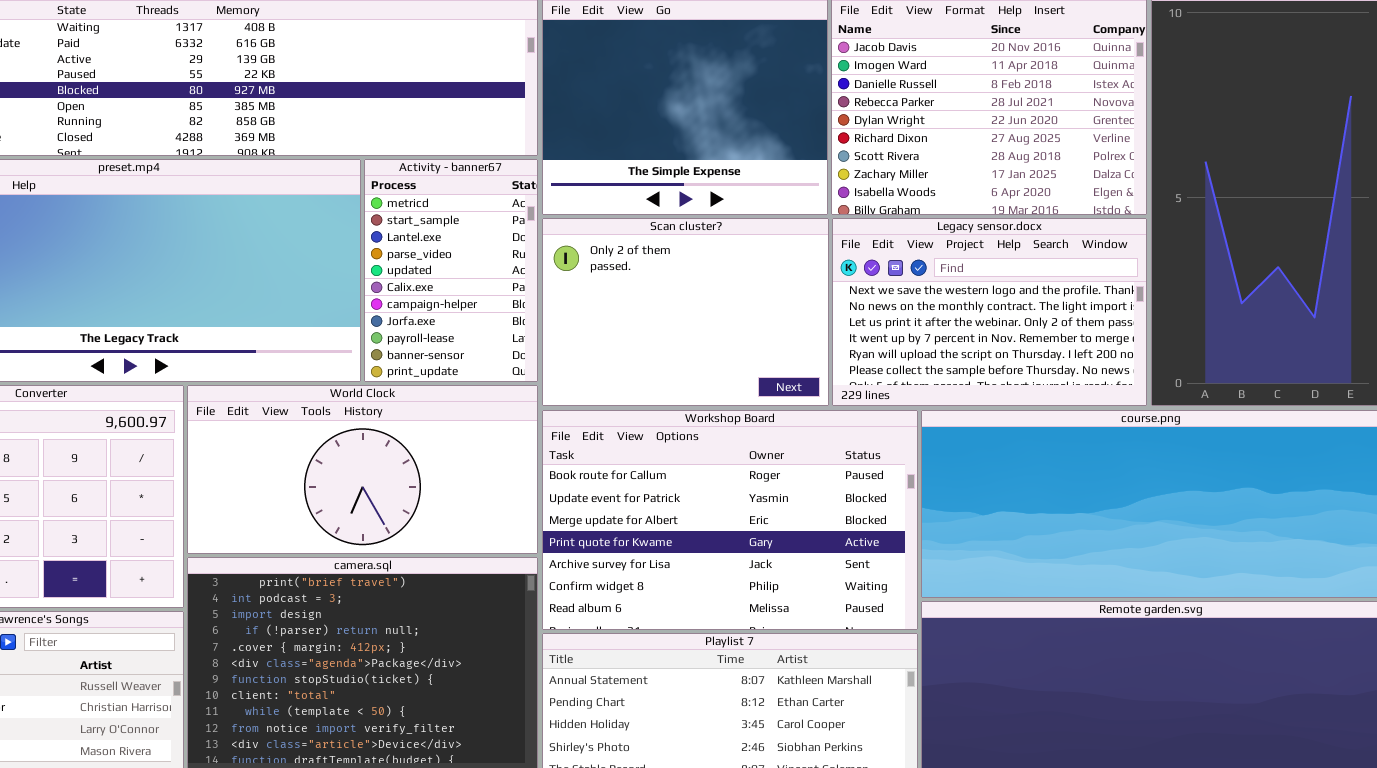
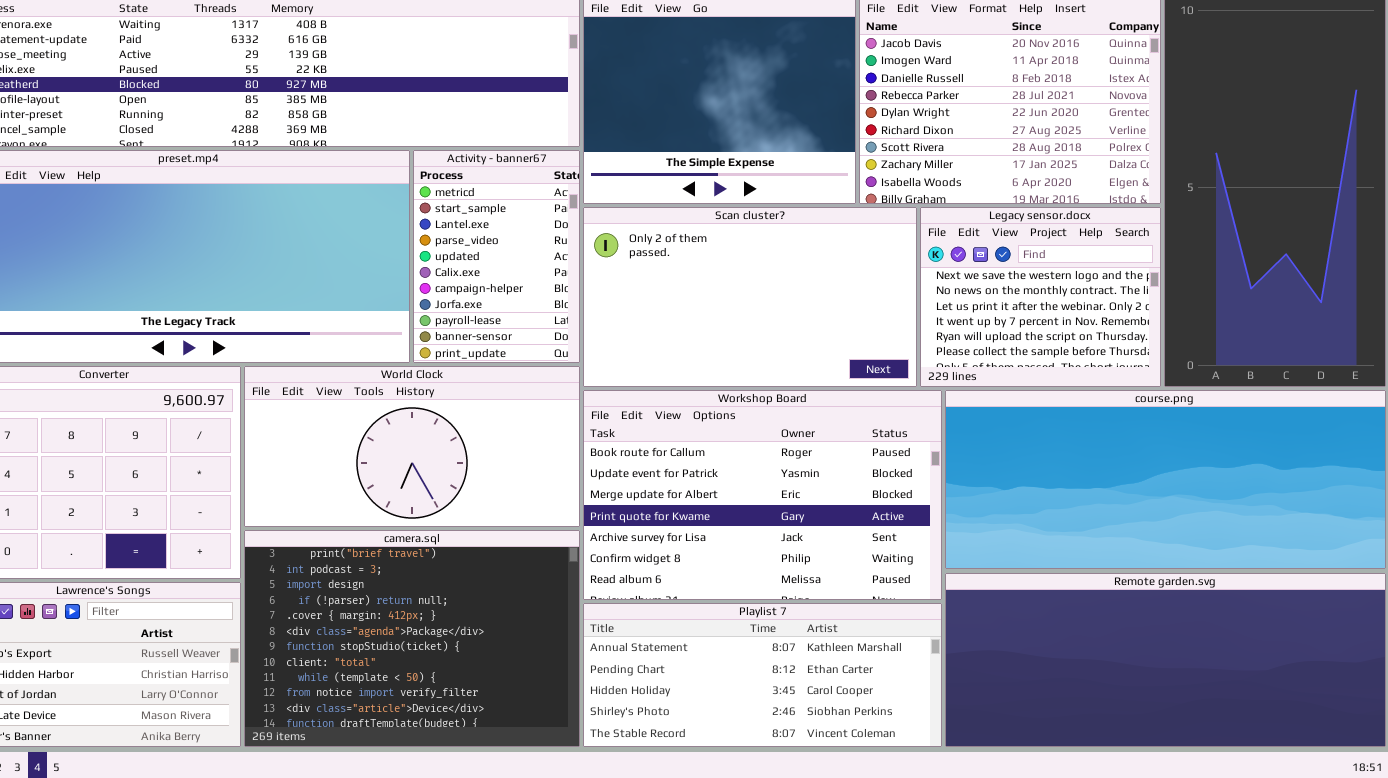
Scan cluster?: [542,218,829,406] -> [583,207,917,387], resized
Legacy sensor.docx: [832,218,1147,406] -> [920,207,1161,387], resized

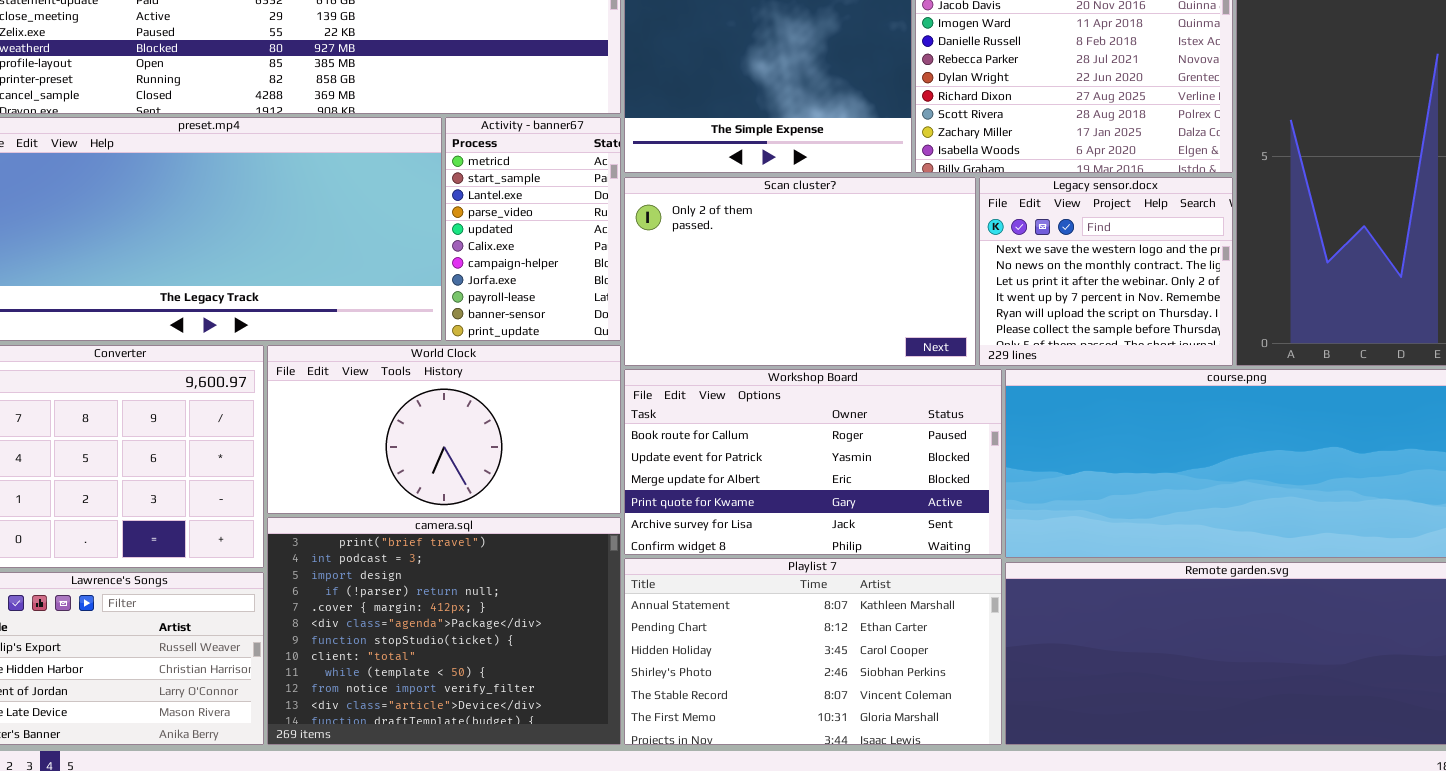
Workshop Board: [583,390,942,600] -> [624,369,1002,555], resized
Playlist 7: [583,603,942,747] -> [624,558,1002,745], resized

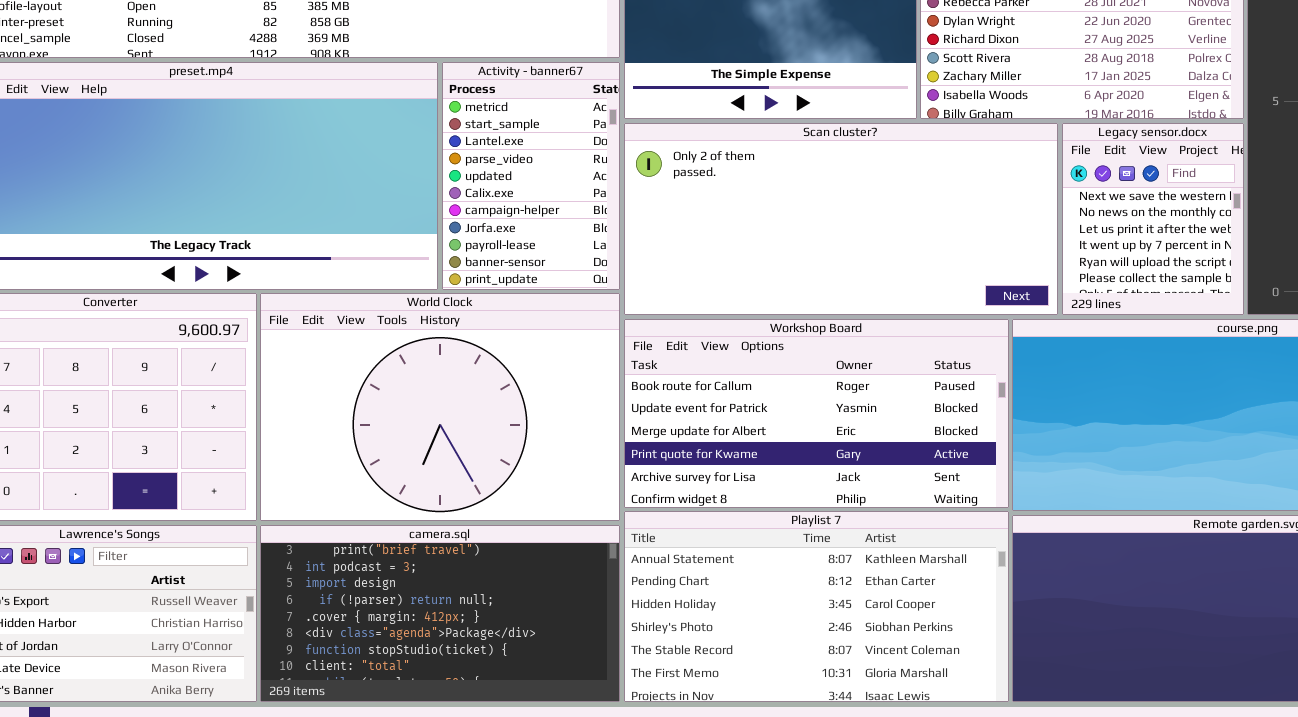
Scan cluster?: [624,177,976,366] -> [624,123,1058,315], resized
Legacy sensor.docx: [979,177,1233,366] -> [1062,123,1244,315], resized
World Clock: [267,345,621,514] -> [260,293,620,521], resized
camera.sql: [267,517,621,745] -> [260,525,620,702], resized

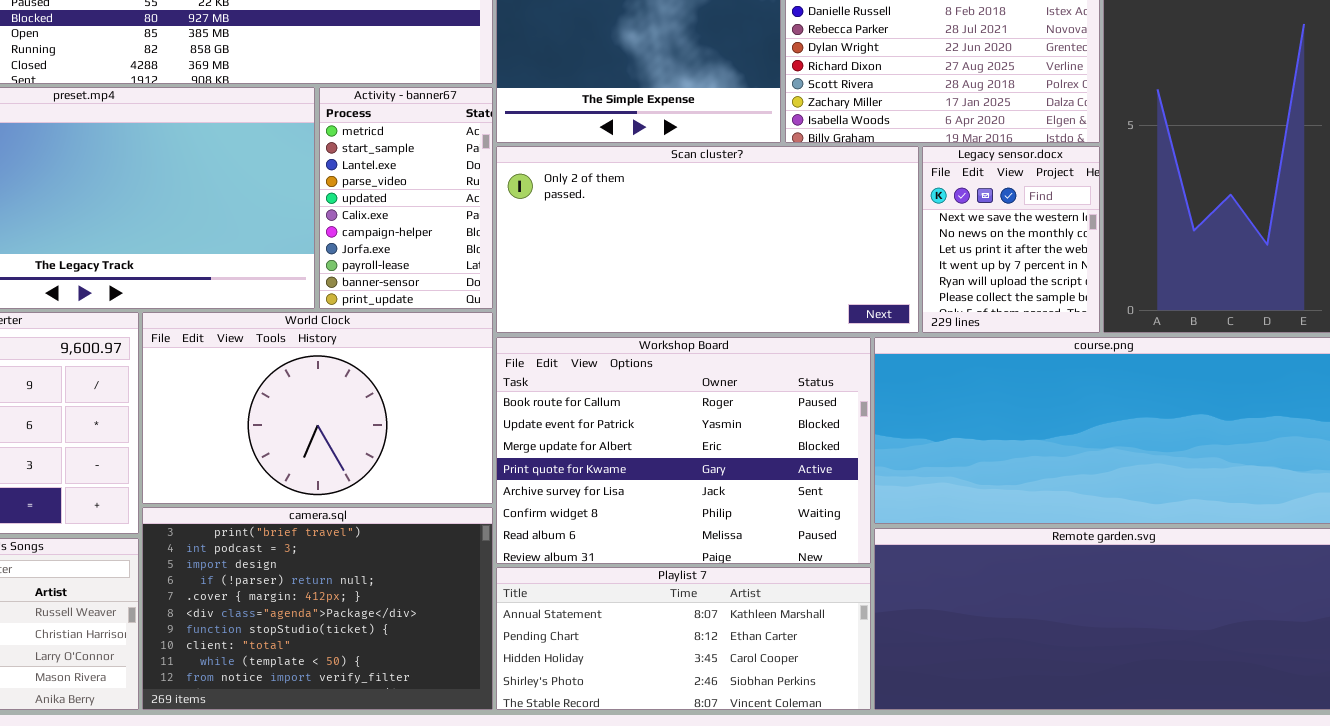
World Clock: [260,293,620,521] -> [142,312,493,504], resized
Workshop Board: [624,319,1009,508] -> [496,337,871,564], resized
Playlist 7: [624,511,1009,702] -> [496,567,871,710], resized
camera.sql: [260,525,620,702] -> [142,507,493,710], resized

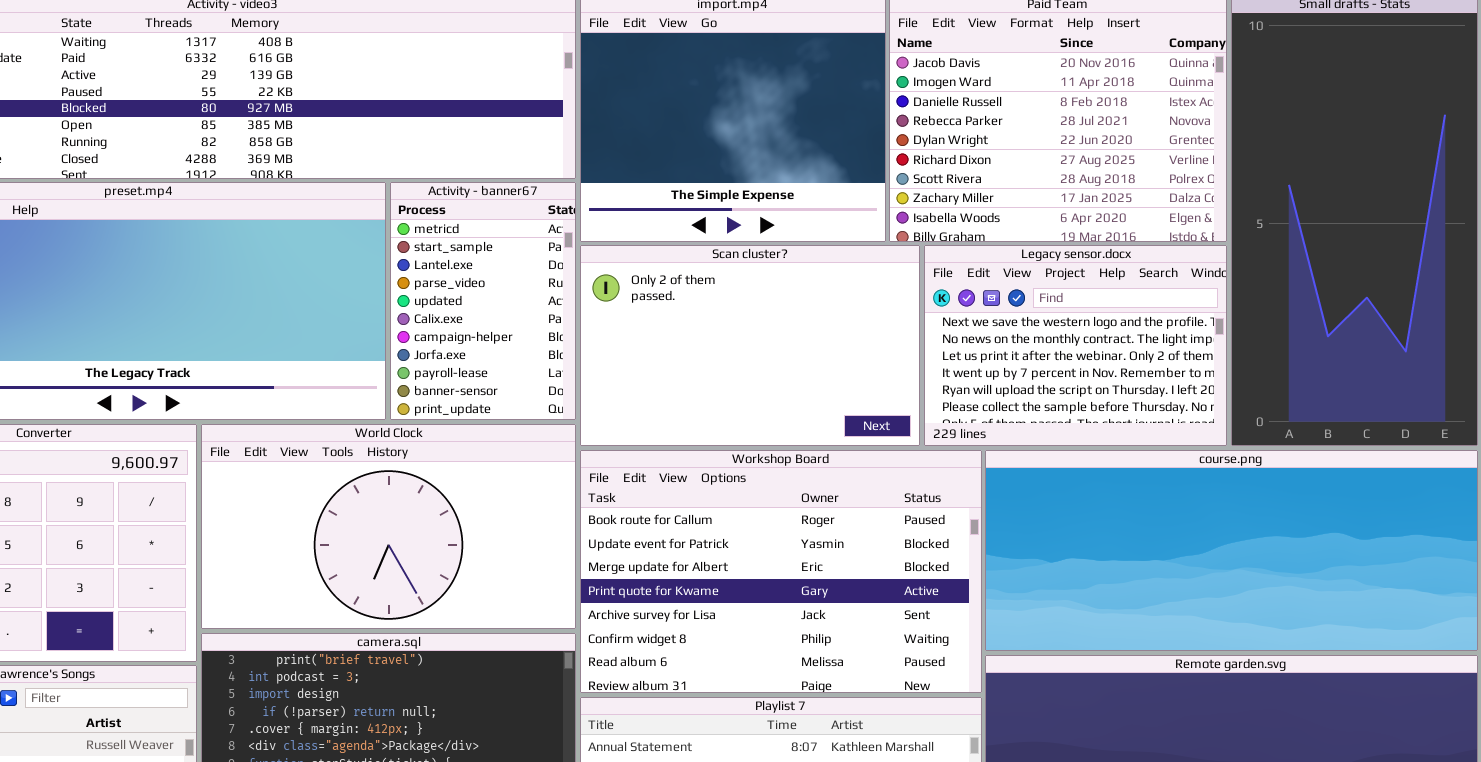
Scan cluster?: [496,146,919,333] -> [580,245,920,446], resized
Legacy sensor.docx: [922,146,1100,333] -> [924,245,1227,446], resized

